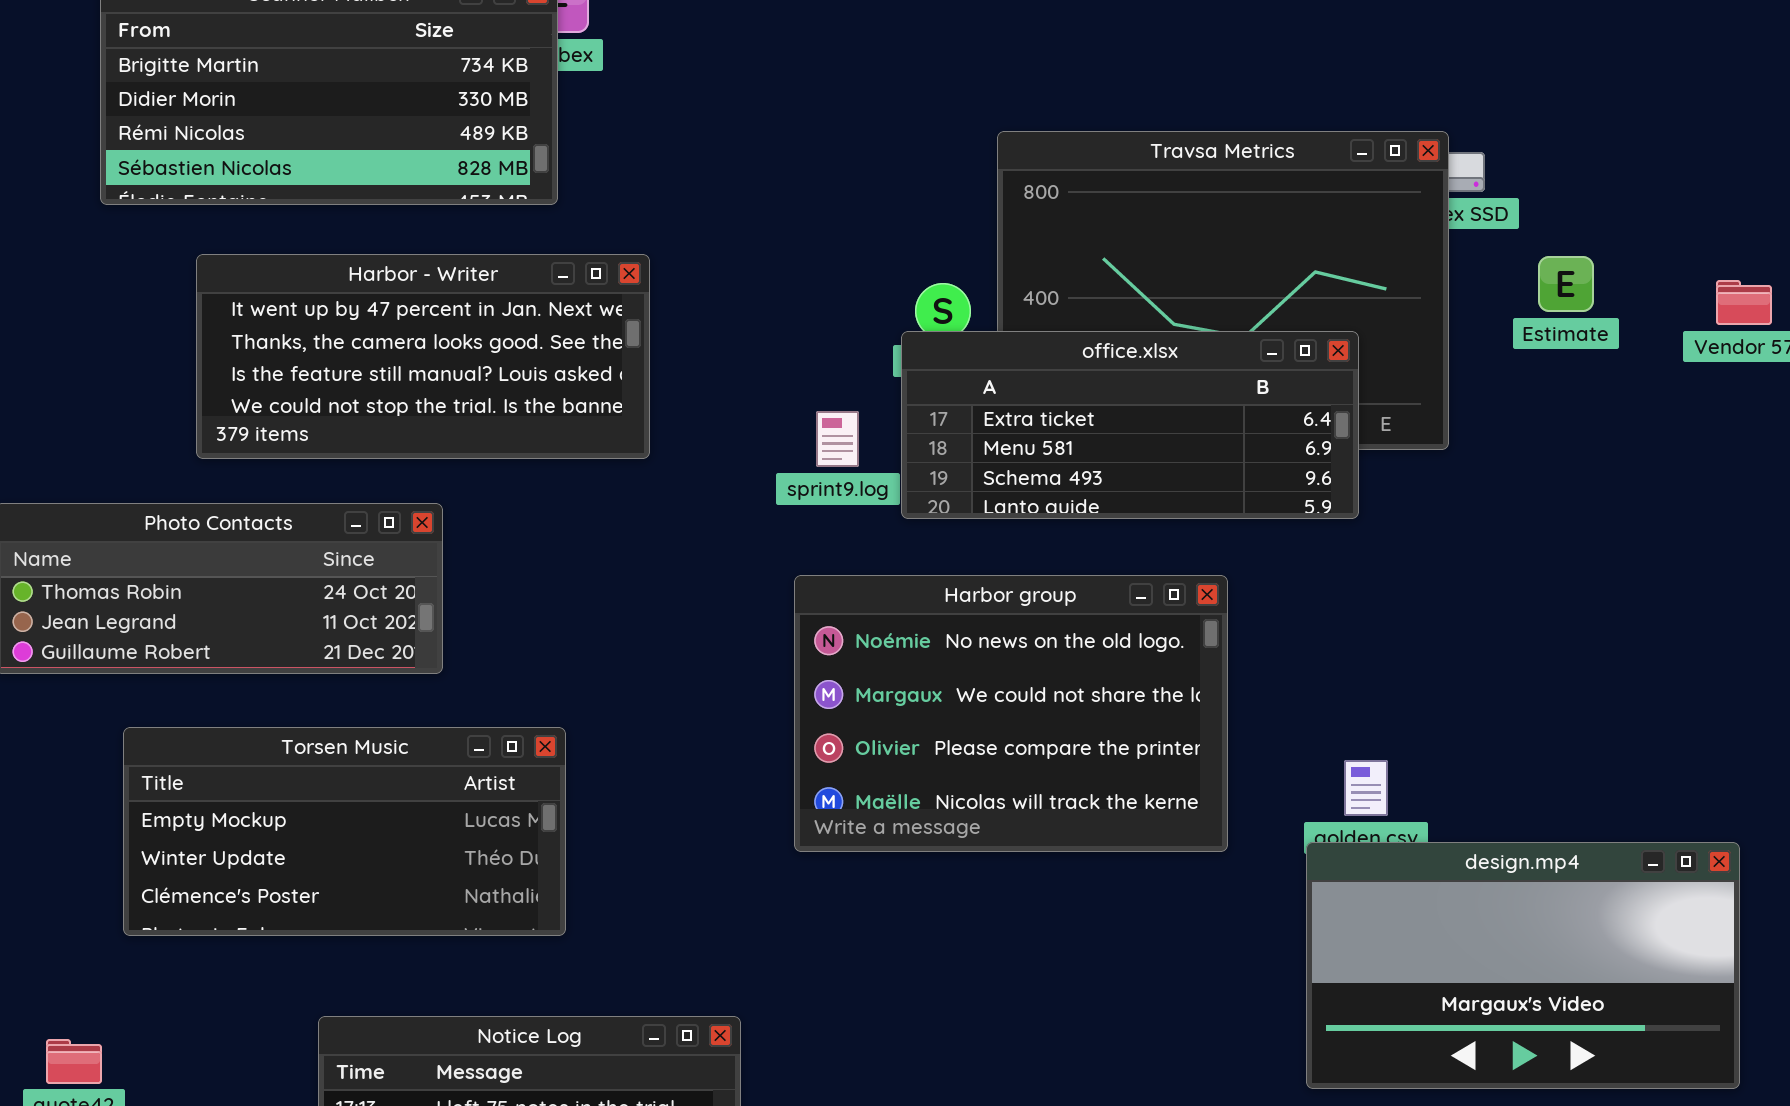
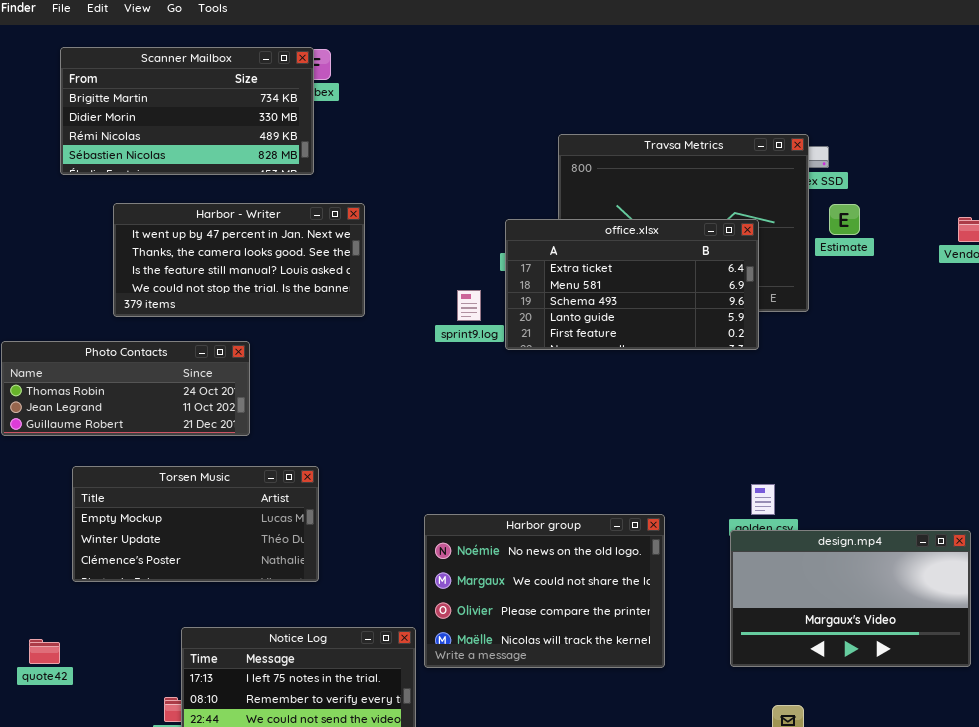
Estimate: [1538,256,1594,312] -> [829,204,860,235], moved
office.xlsx: [901,331,1359,519] -> [505,219,759,350], resized
Harbor group: [794,575,1228,852] -> [424,514,665,668], moved

